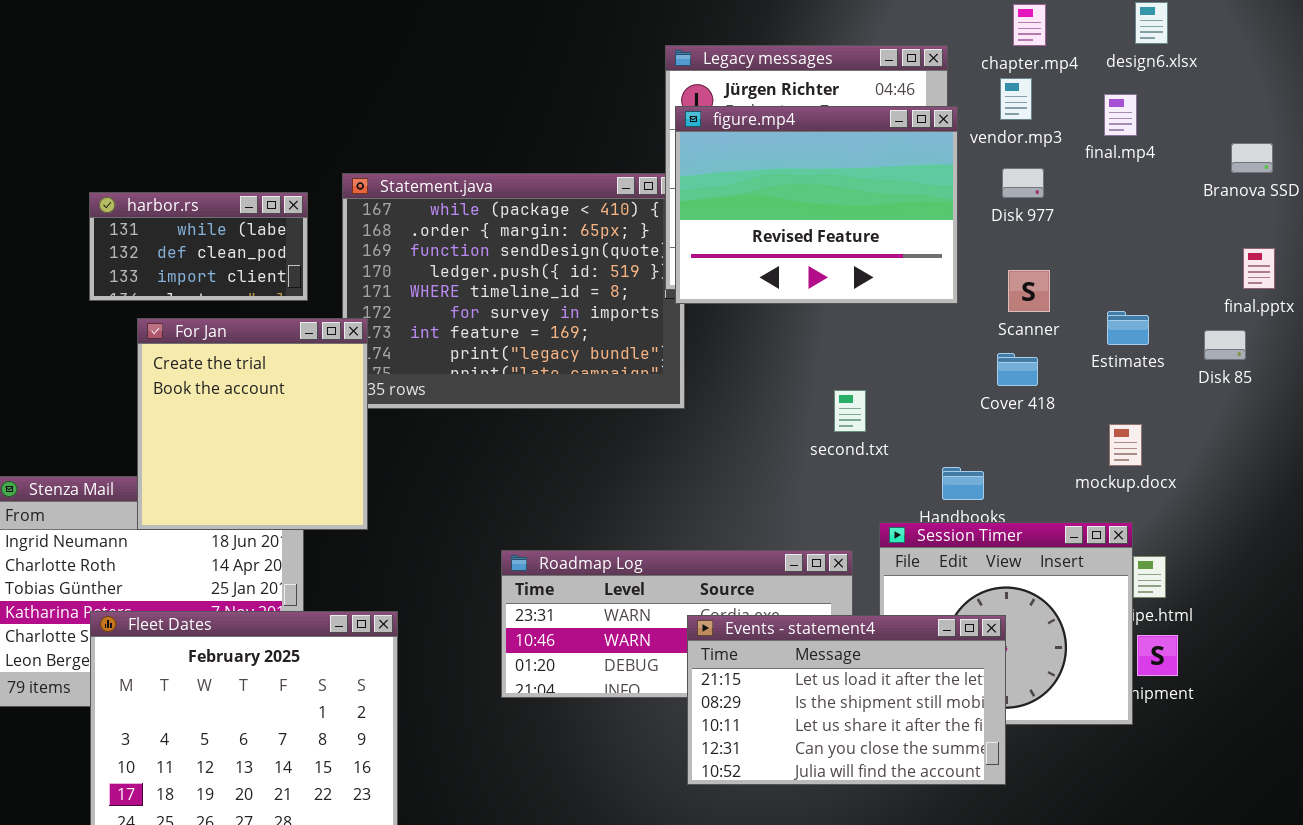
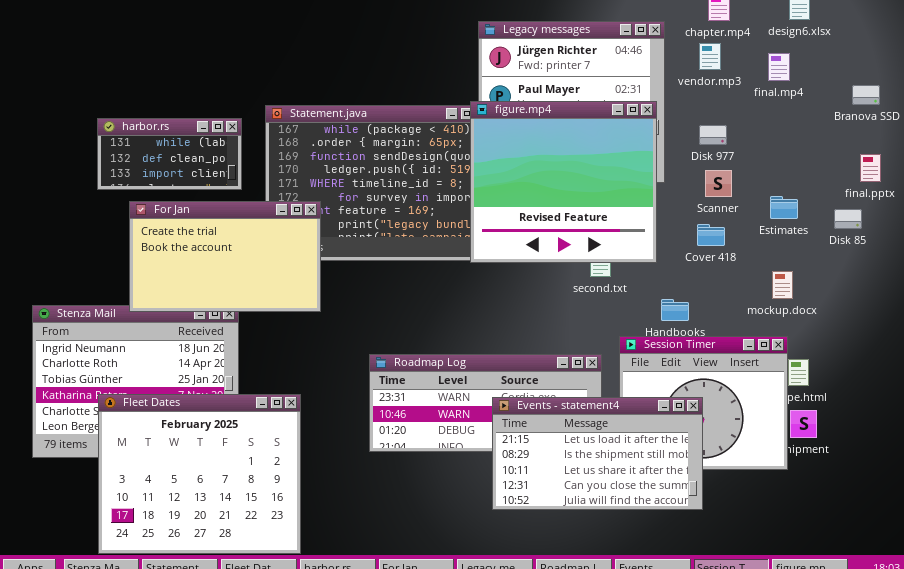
figure.mp4: [675,106,958,304] -> [470,101,657,263], moved, resized
Disk 977: [1002,168,1044,198] -> [699,125,727,145], moved
For Jan: [137,318,368,530] -> [129,201,321,312], resized

